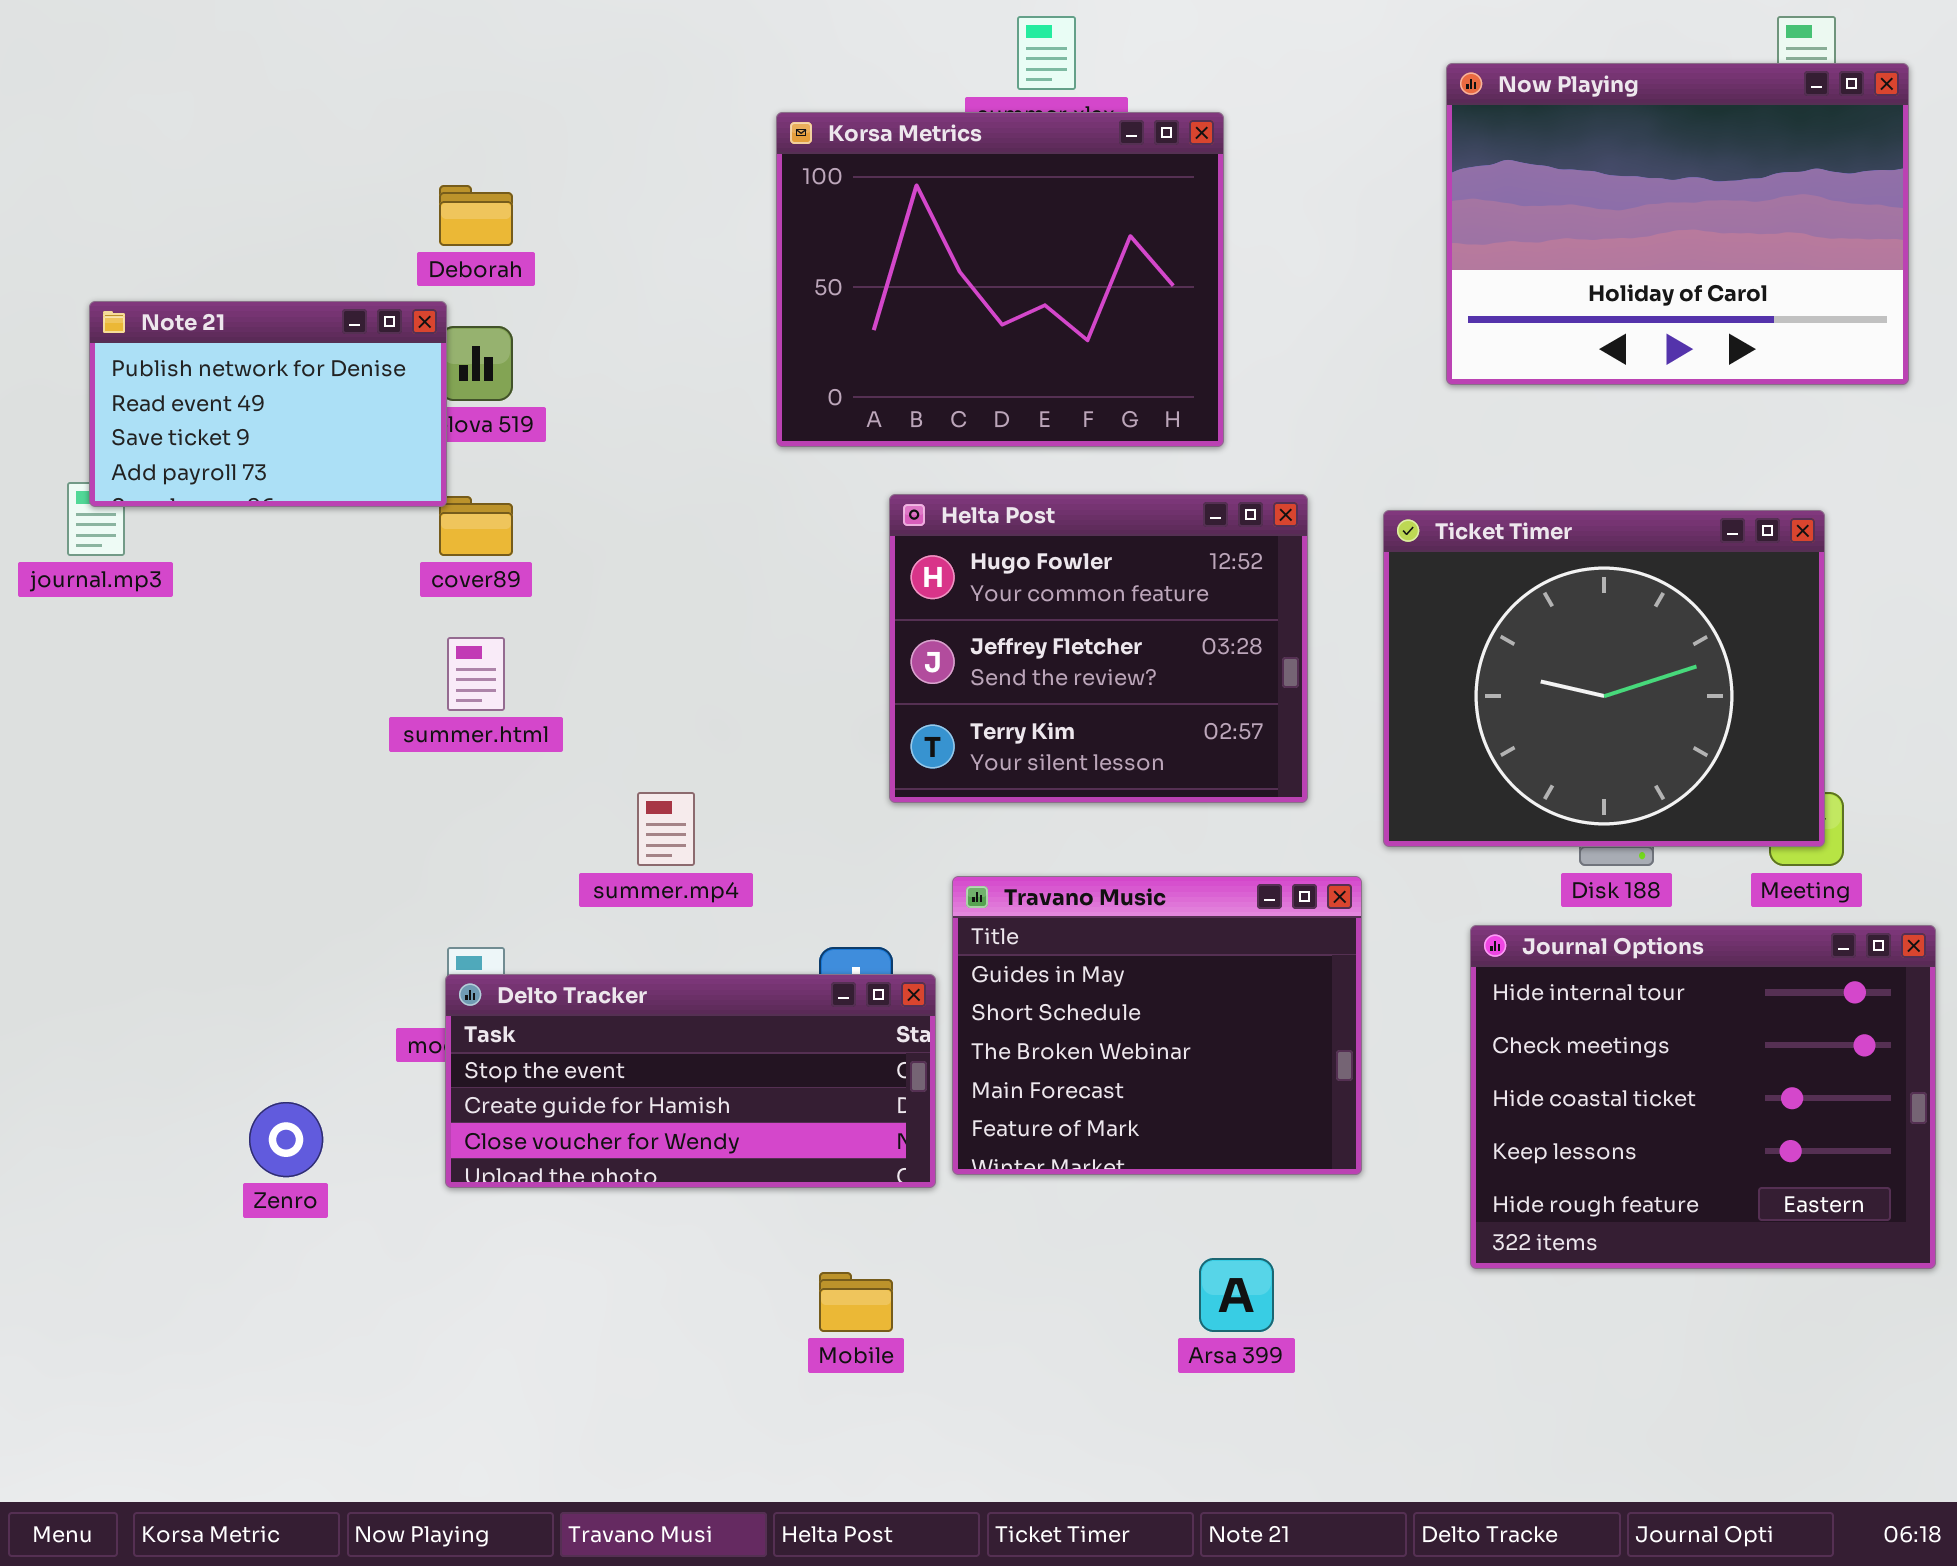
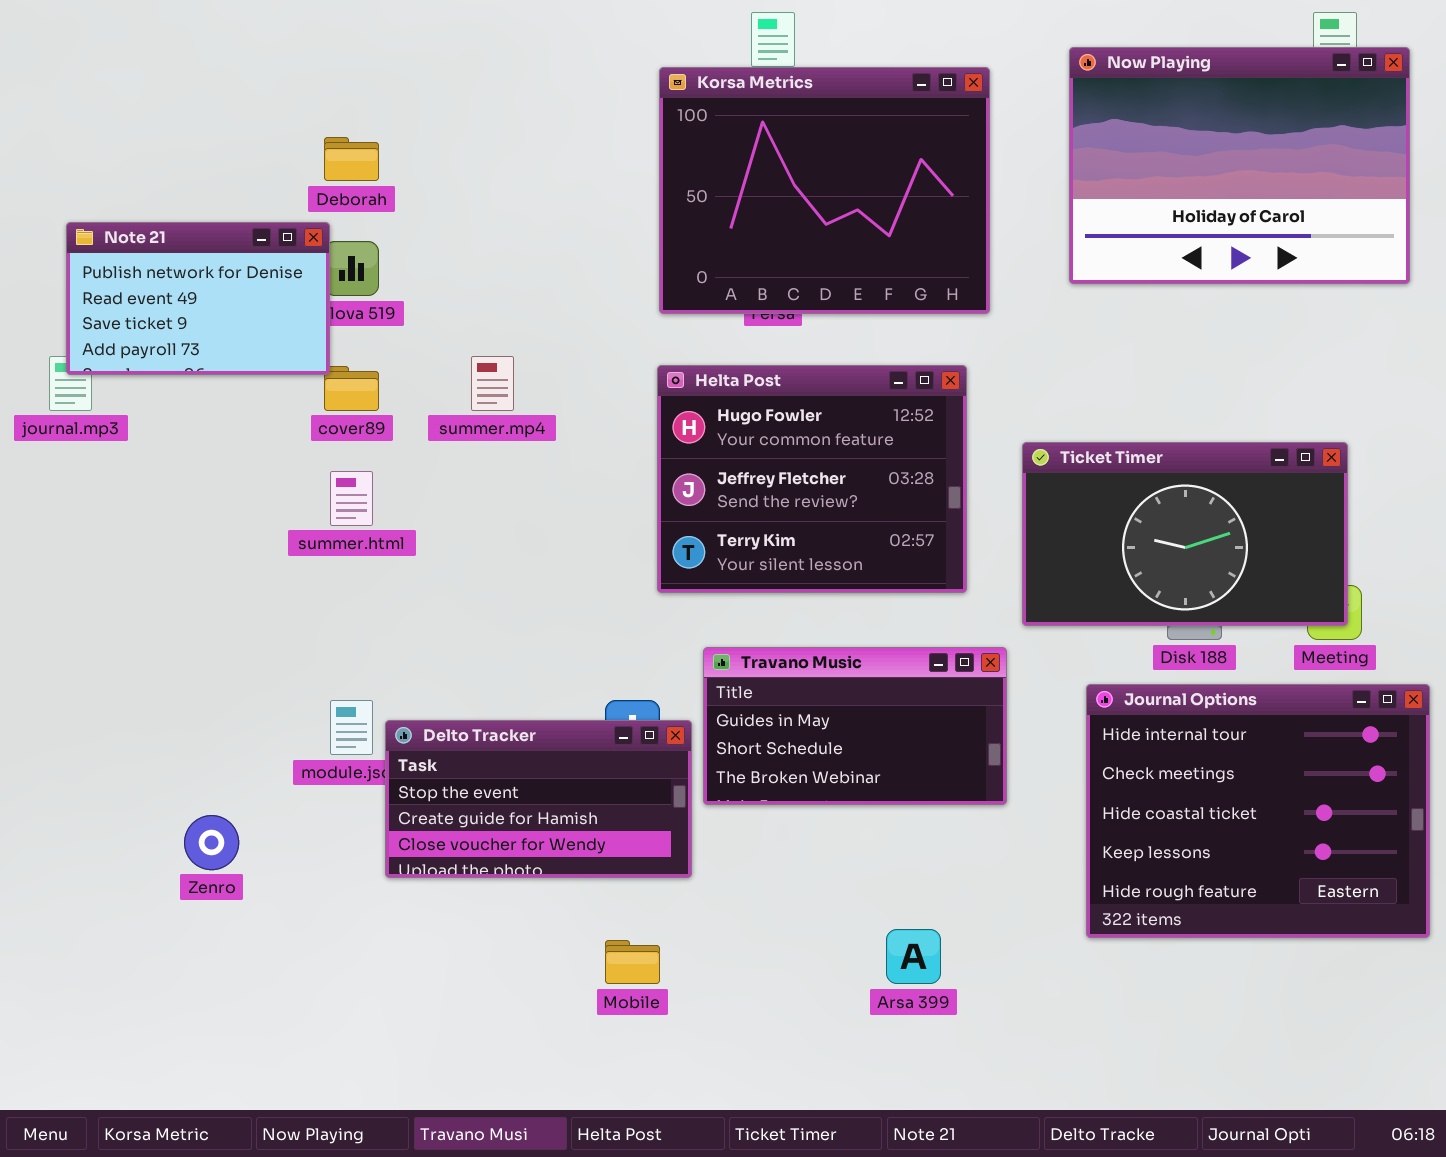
Korsa Metrics: [776,112,1224,447] -> [659,67,990,314], moved
Ticket Timer: [1383,510,1825,847] -> [1022,442,1348,626], resized
summer.mp4: [637,792,695,866] -> [471,356,514,411], moved
Travano Music: [952,876,1362,1175] -> [703,647,1007,805], resized
Delto Tracker: [445,974,936,1188] -> [385,720,692,878], resized

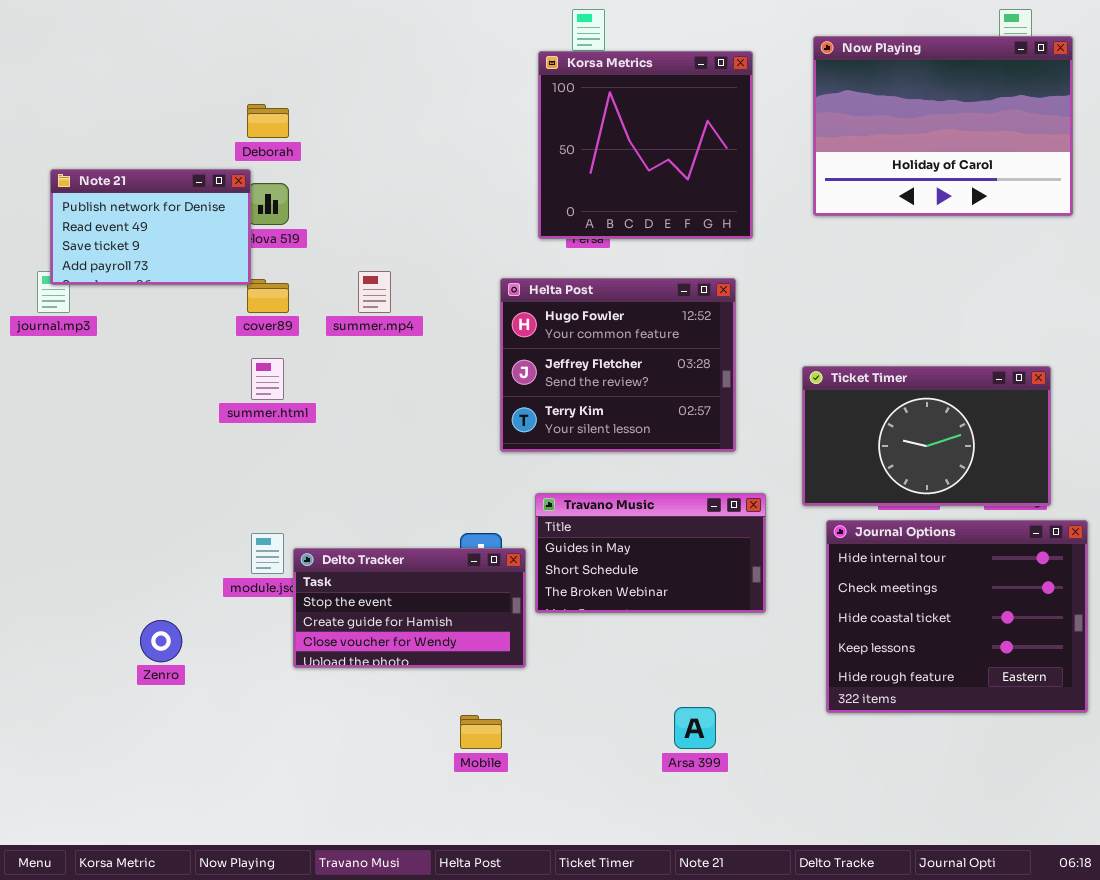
Korsa Metrics: [659,67,990,314] -> [538,51,753,239], resized
Ticket Timer: [1022,442,1348,626] -> [802,366,1051,506], moved

